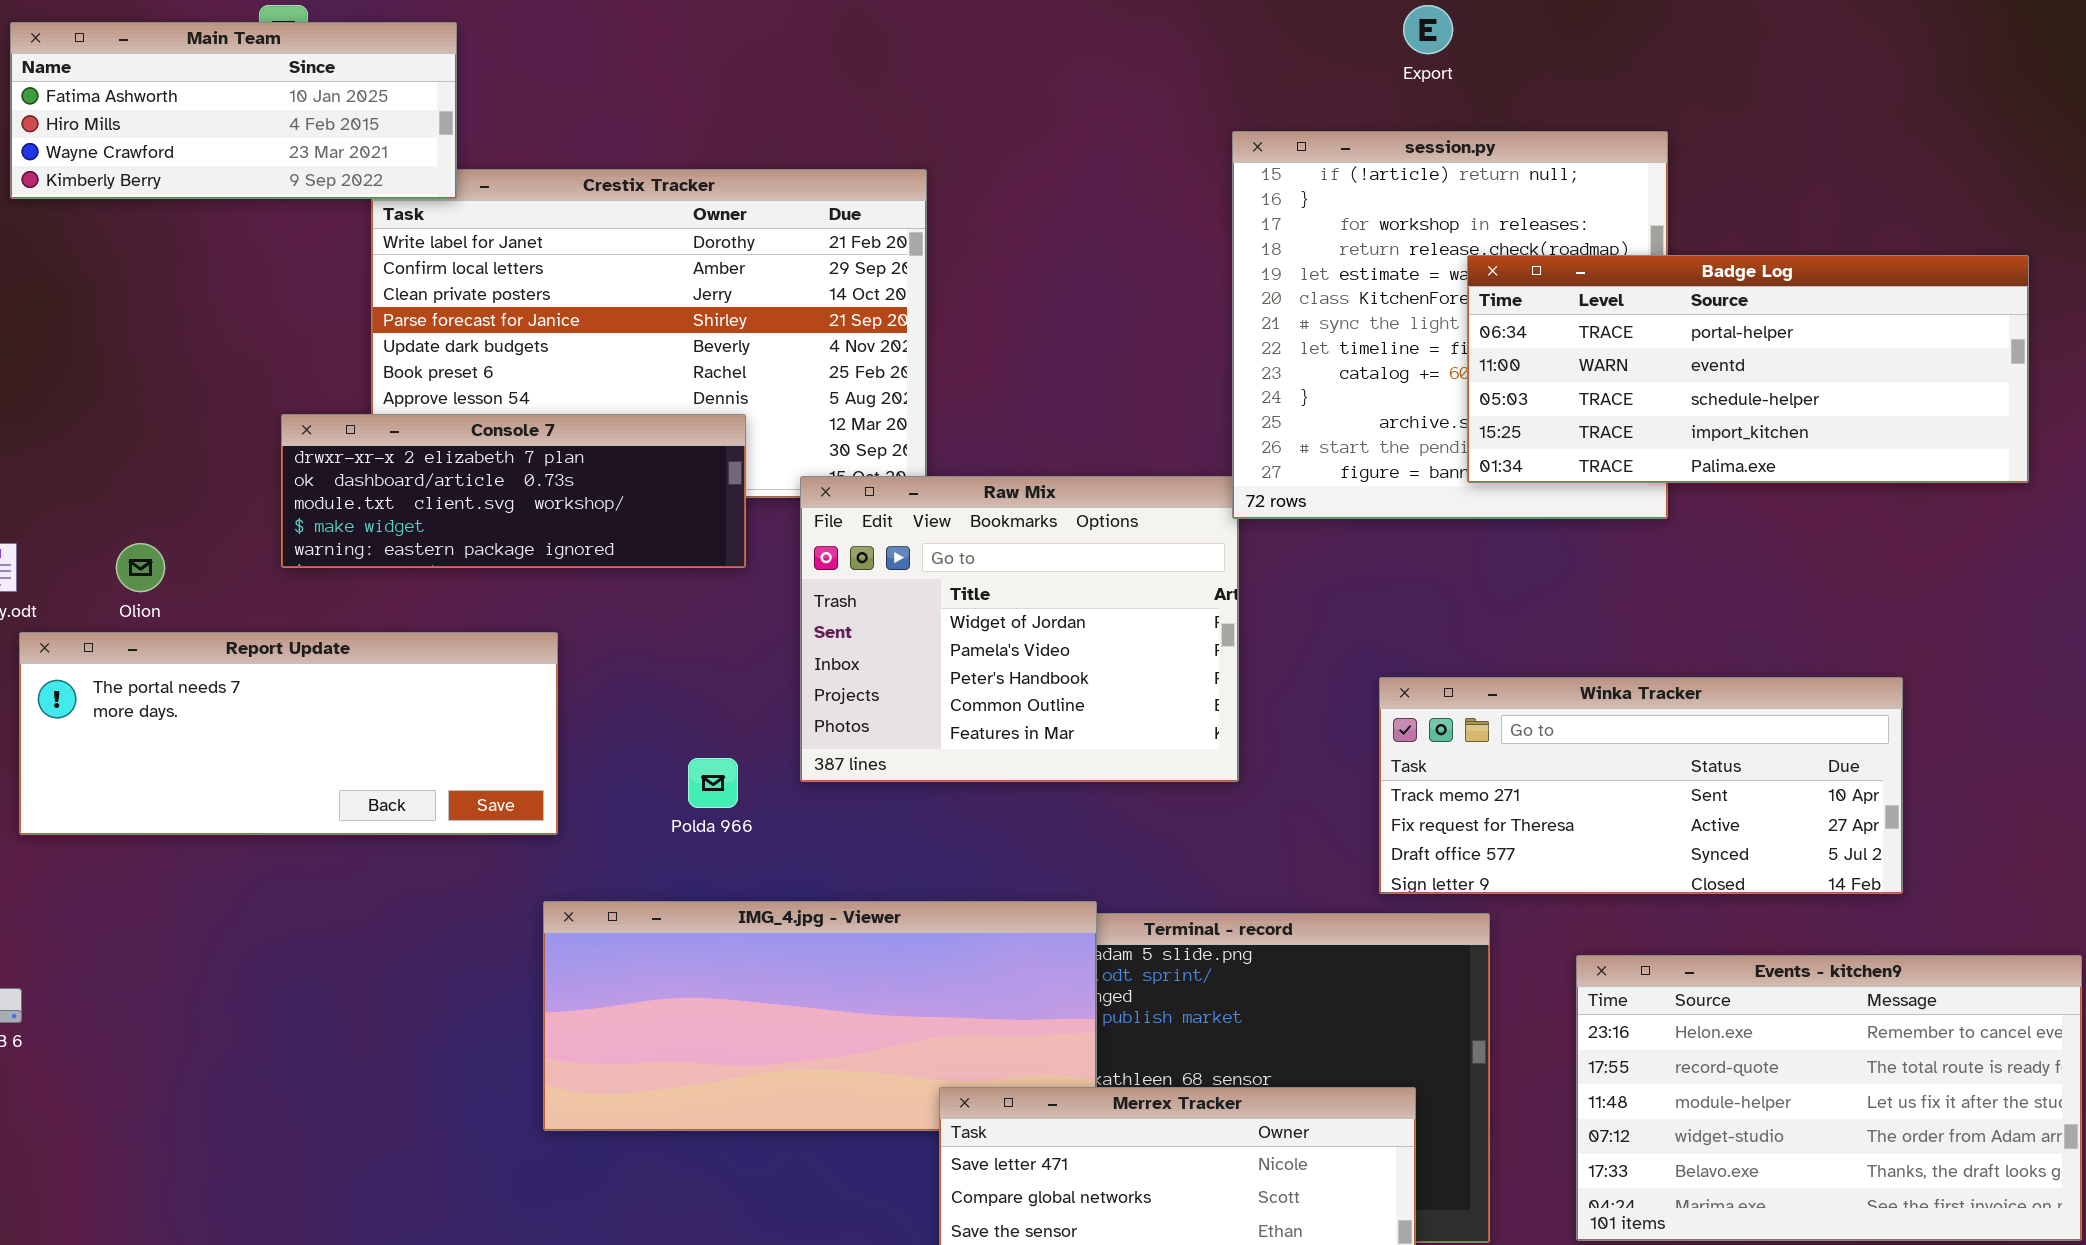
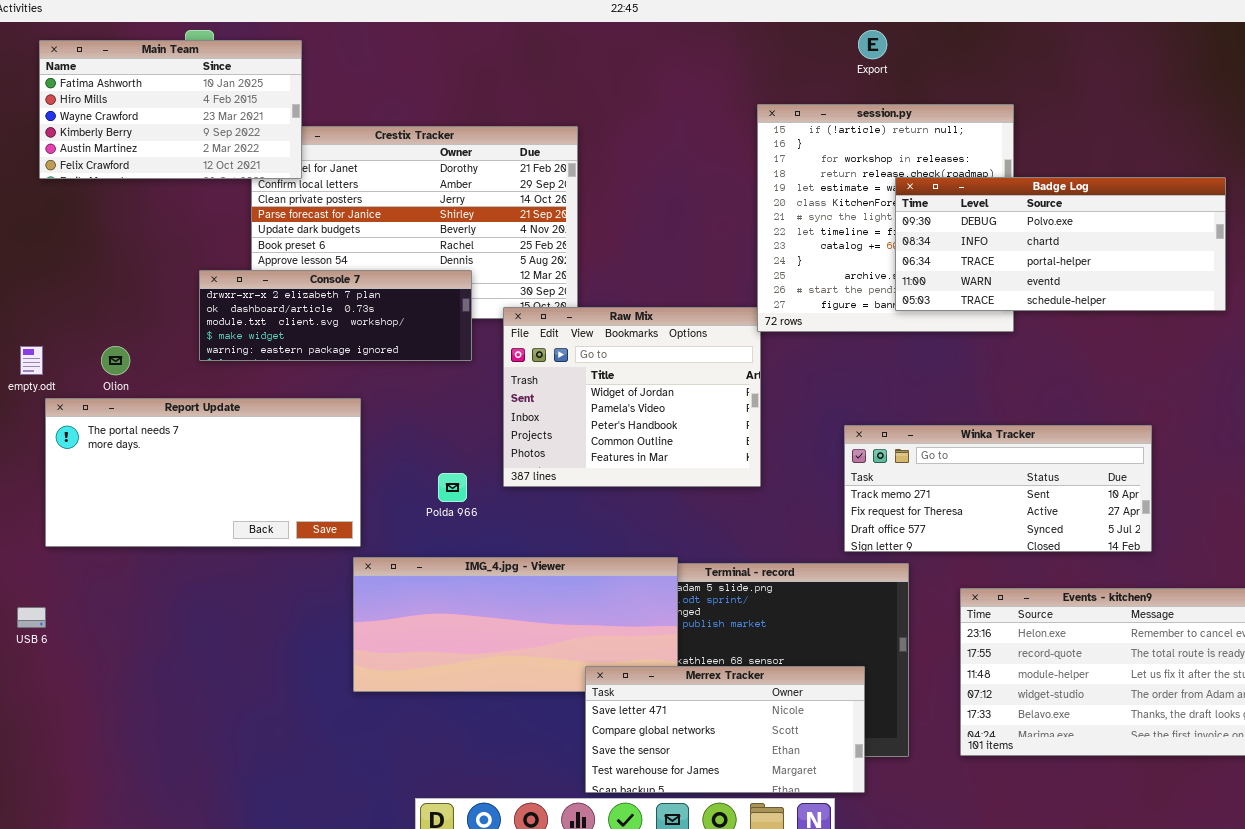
Main Team: [10,22,457,199] -> [39,40,302,179], resized
Badge Log: [1467,255,2029,483] -> [895,177,1226,311], scrolled up 2 rows
Report Update: [19,632,558,835] -> [45,398,361,547], resized

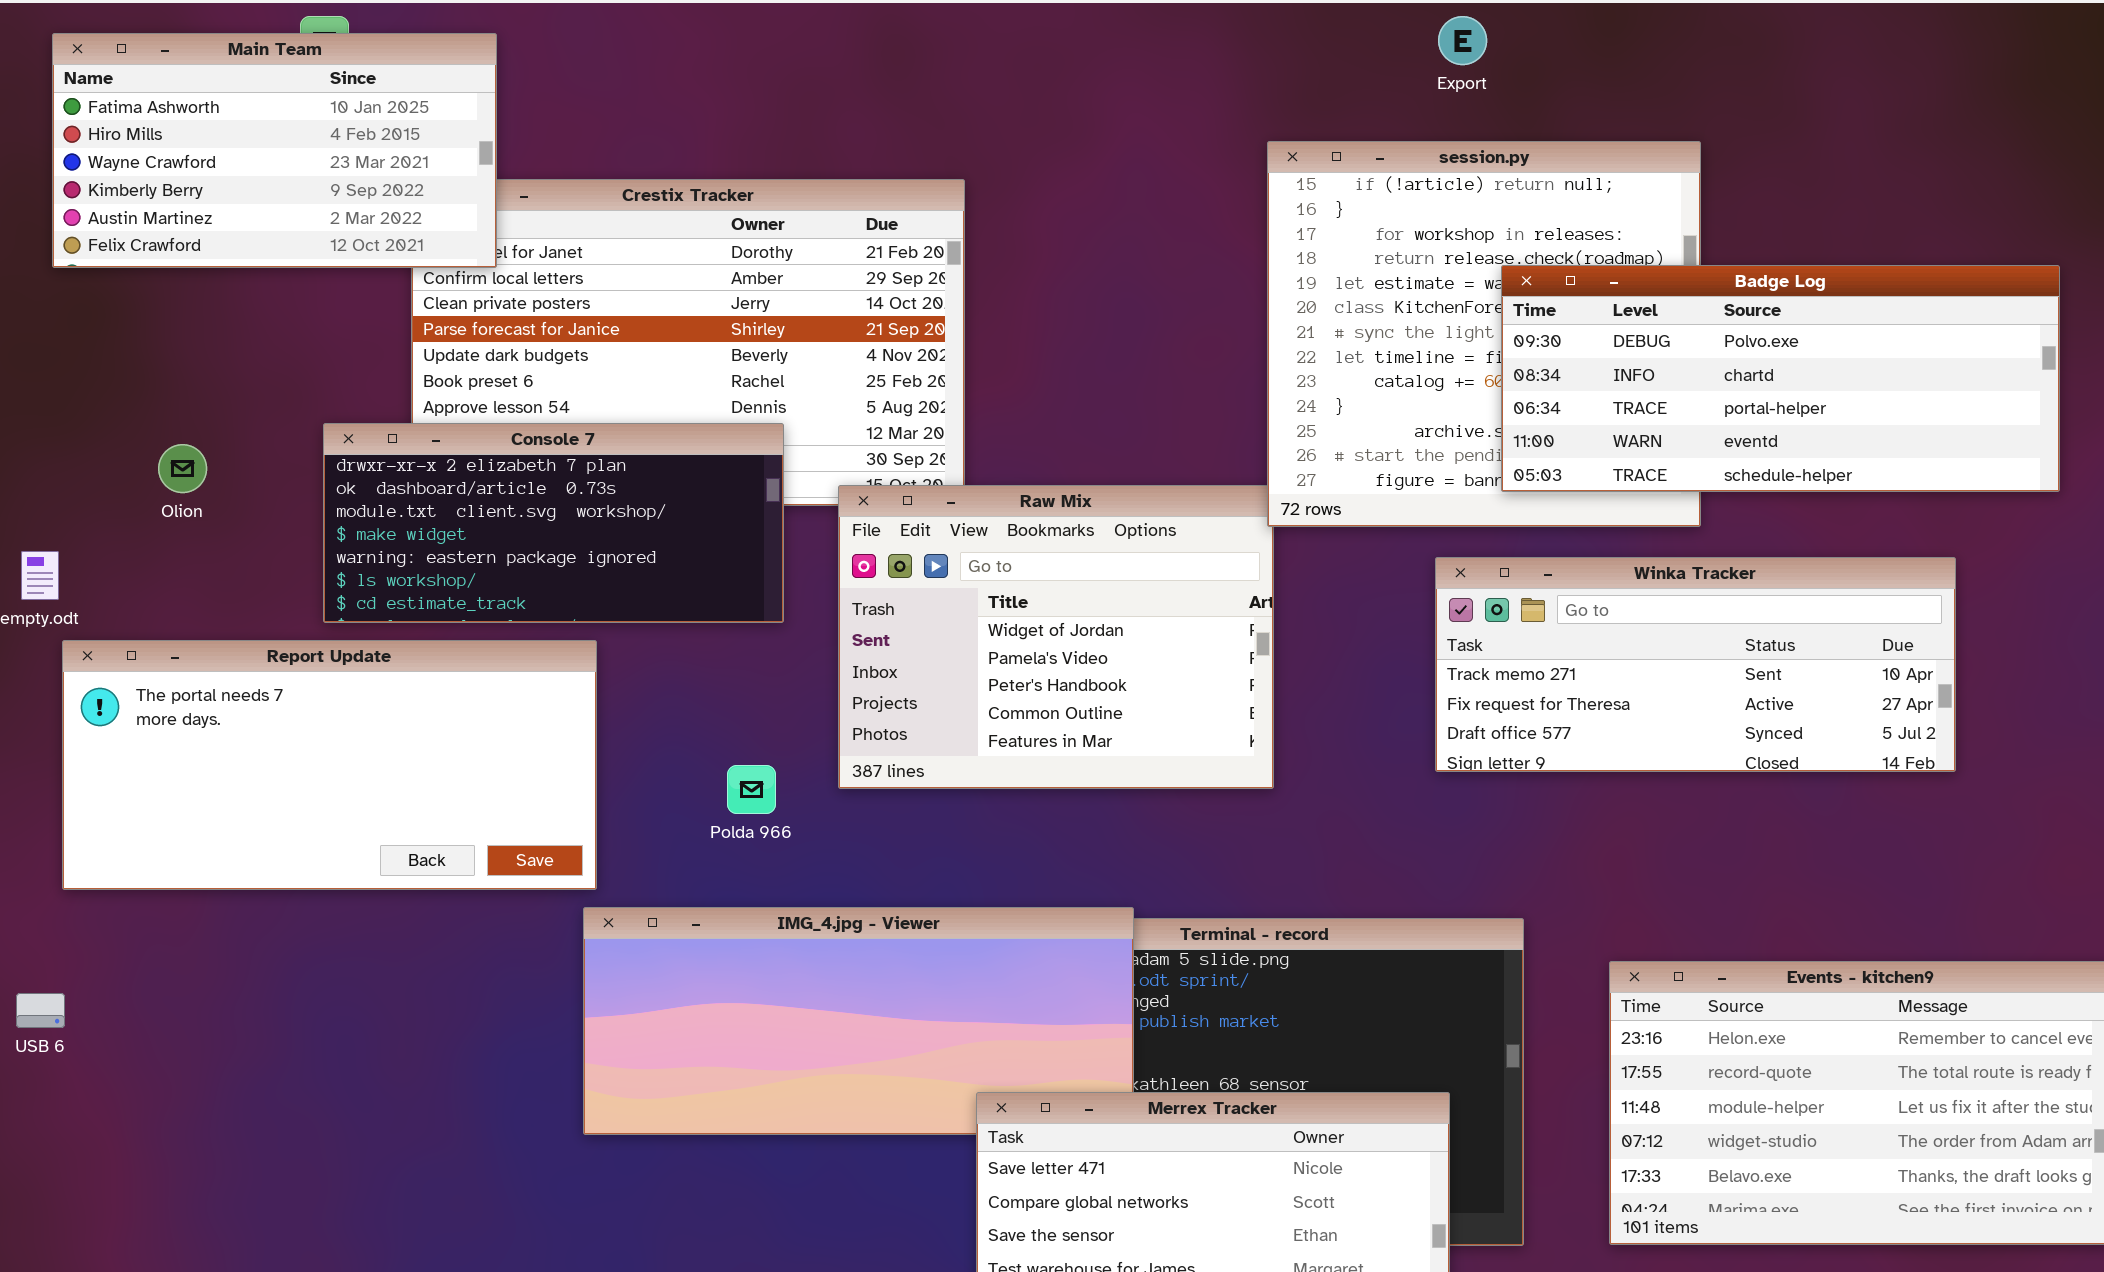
Console 7: [199,270,472,361] -> [323,423,784,623], resized
Olion: [101,346,130,375] -> [158,444,207,493], moved
Winka Tracker: [844,425,1152,552] -> [1435,557,1956,772], moved

